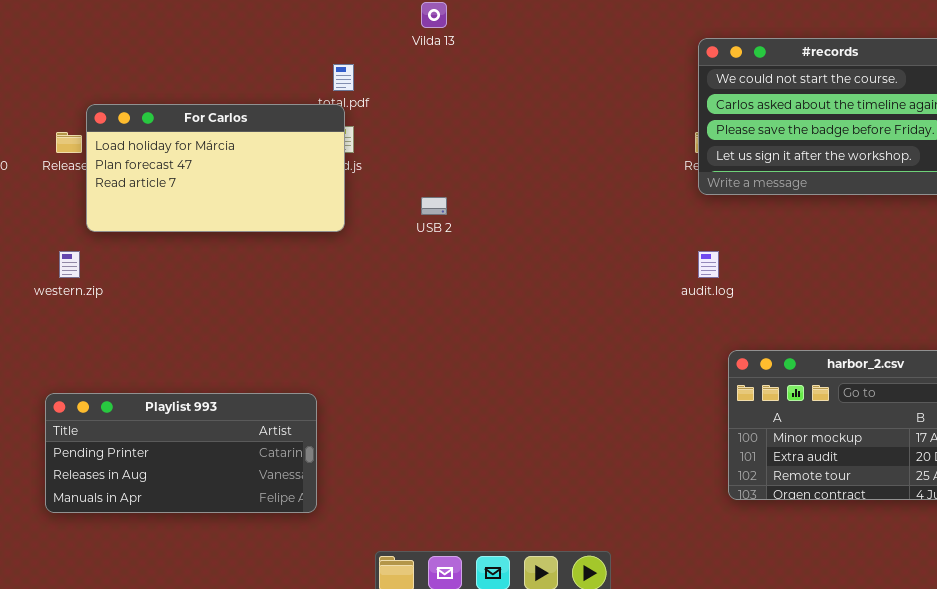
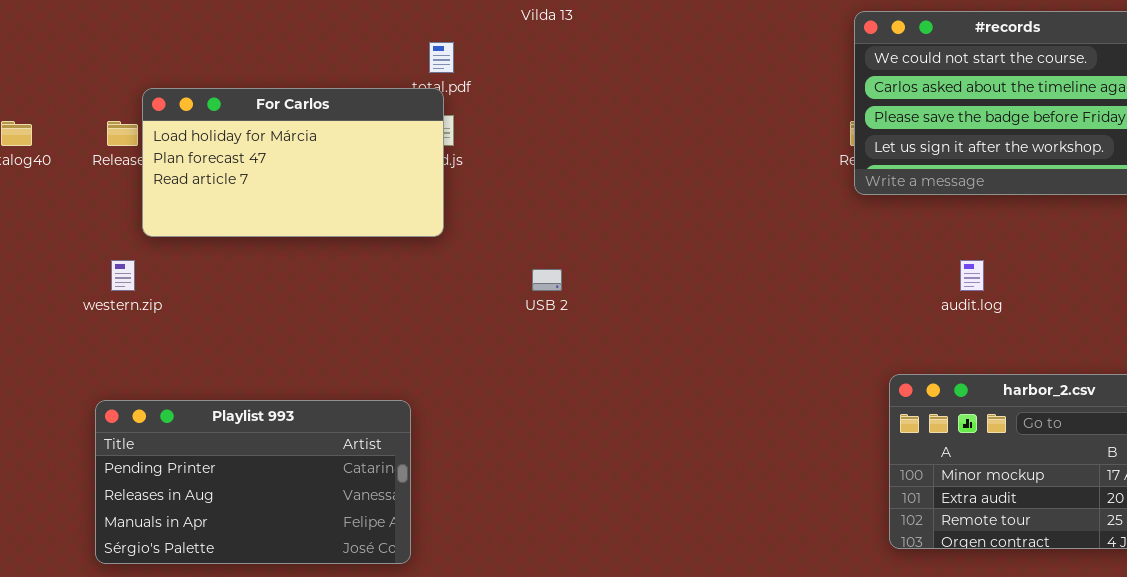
USB 2: [421,197,447,215] -> [532,269,562,291], moved
audit.log: [698,251,719,278] -> [960,260,984,291], moved
Playlist 993: [45,393,317,513] -> [95,400,411,564], resized

